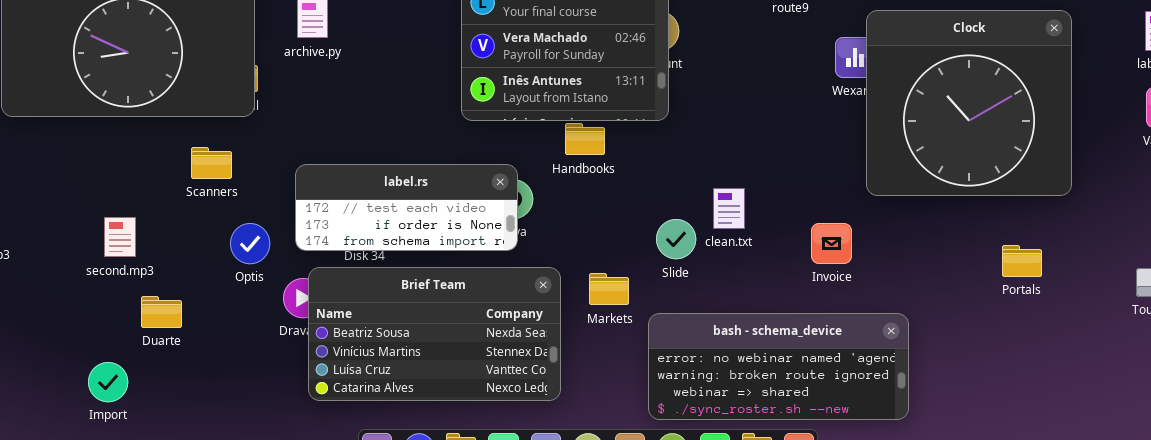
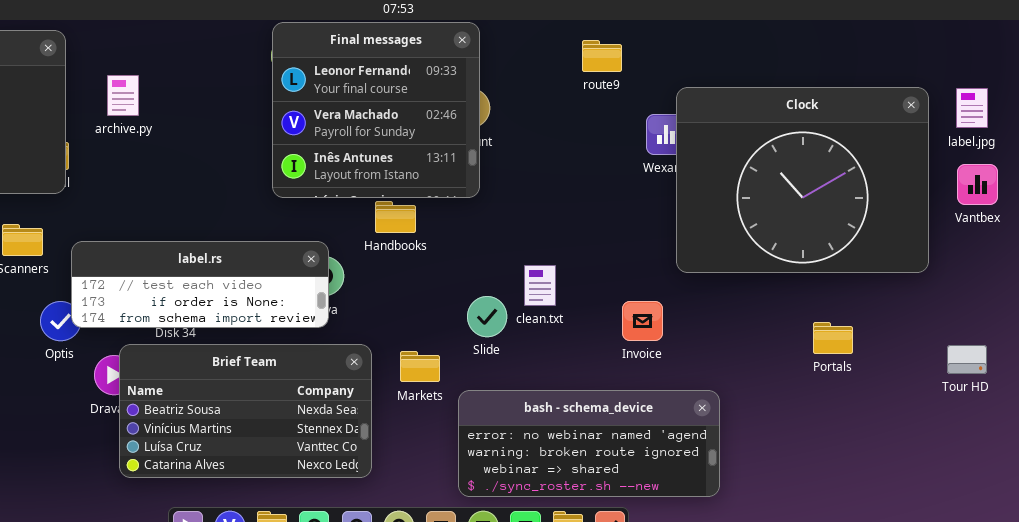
Clock: [866,10,1072,196] -> [676,87,929,273], resized
label.rs: [295,164,518,251] -> [71,241,329,328], resized

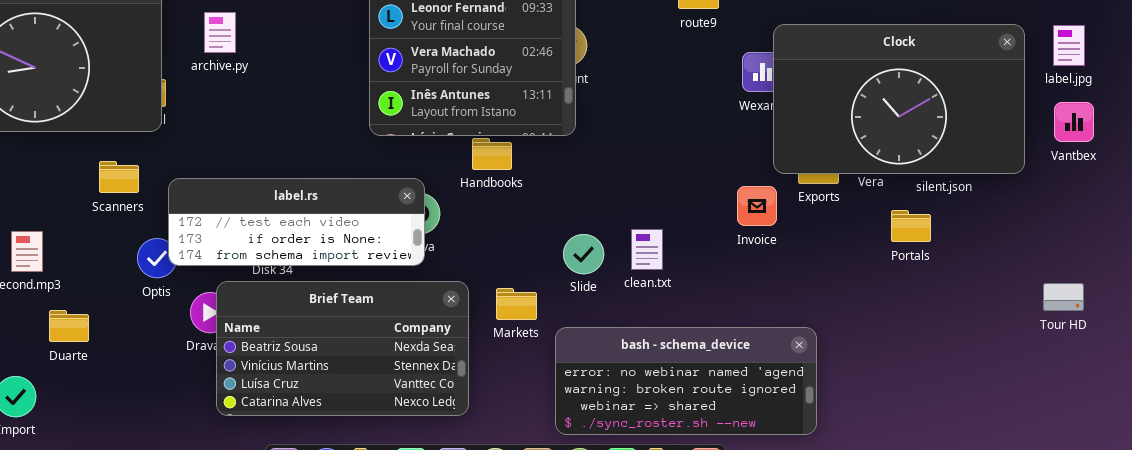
Clock: [676,87,929,273] -> [773,24,1025,174], resized
clean.txt: [524,265,556,306] -> [631,229,663,270], moved
Invoice: [622,301,663,341] -> [737,186,777,226], moved
Portals: [813,322,853,354] -> [891,210,931,242], moved

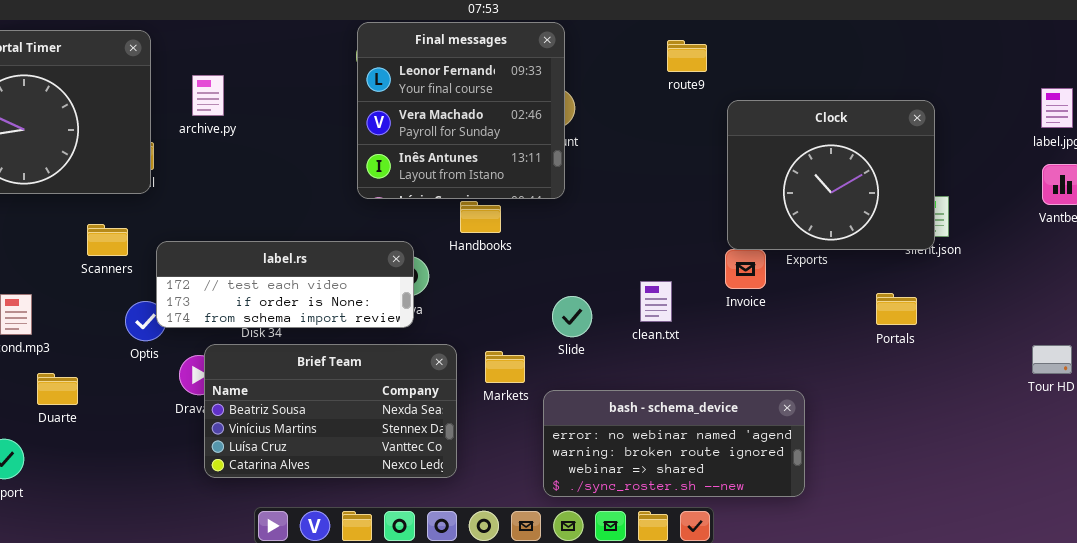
Clock: [773,24,1025,174] -> [727,100,935,250], moved, resized
Portals: [891,210,931,242] -> [876,293,917,325], moved
clean.txt: [631,229,663,270] -> [640,281,672,322], moved

